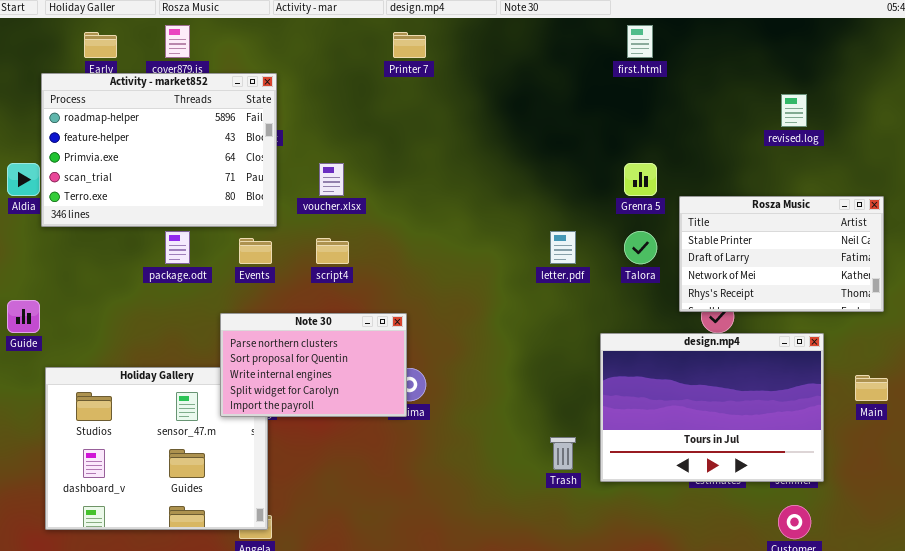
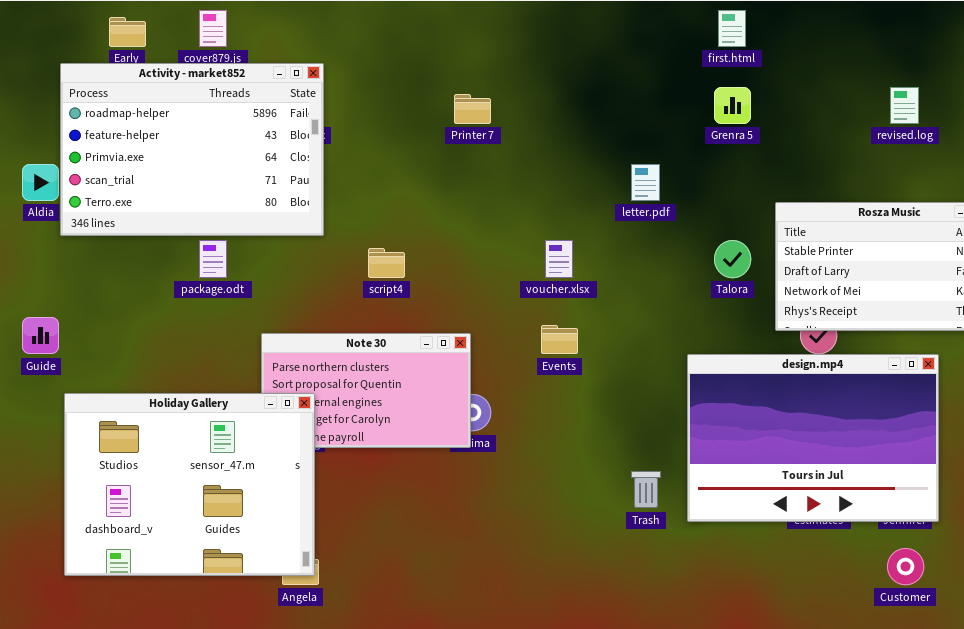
Printer 7: [393,32,426,58] -> [454,94,491,124], moved
voucher.xlsx: [319,163,344,196] -> [545,240,573,278], moved
Grenra 5: [624,163,657,196] -> [714,87,751,124], moved
letter.pdf: [550,231,576,264] -> [631,164,660,201], moved
Events: [239,238,272,264] -> [541,325,578,354], moved
Holiday Gallery: [45,367,268,530] -> [64,393,315,576], raised

